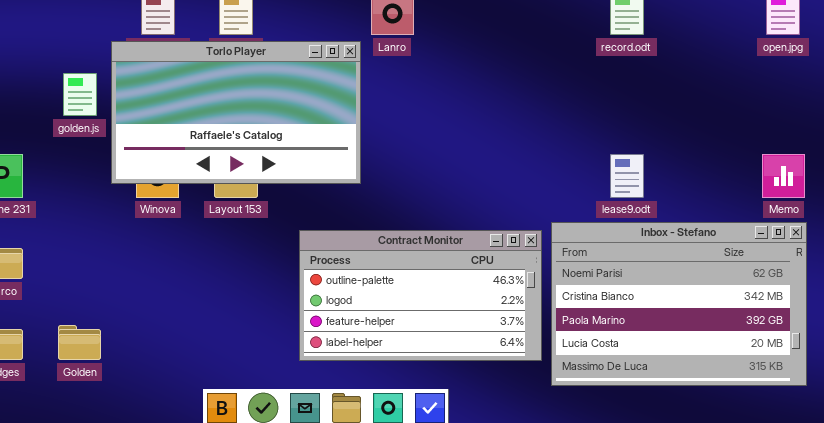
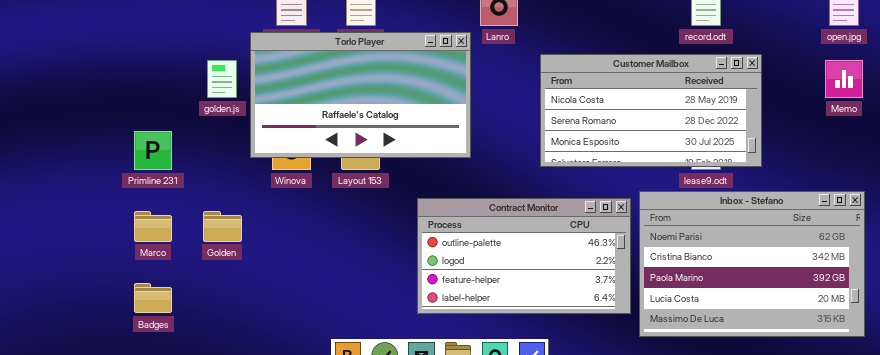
Customer Mailbox: none -> [540,54,762,167], opened
Memo: [762,154,805,198] -> [825,60,863,98], moved
Golden: [58,325,101,360] -> [203,211,242,242], moved

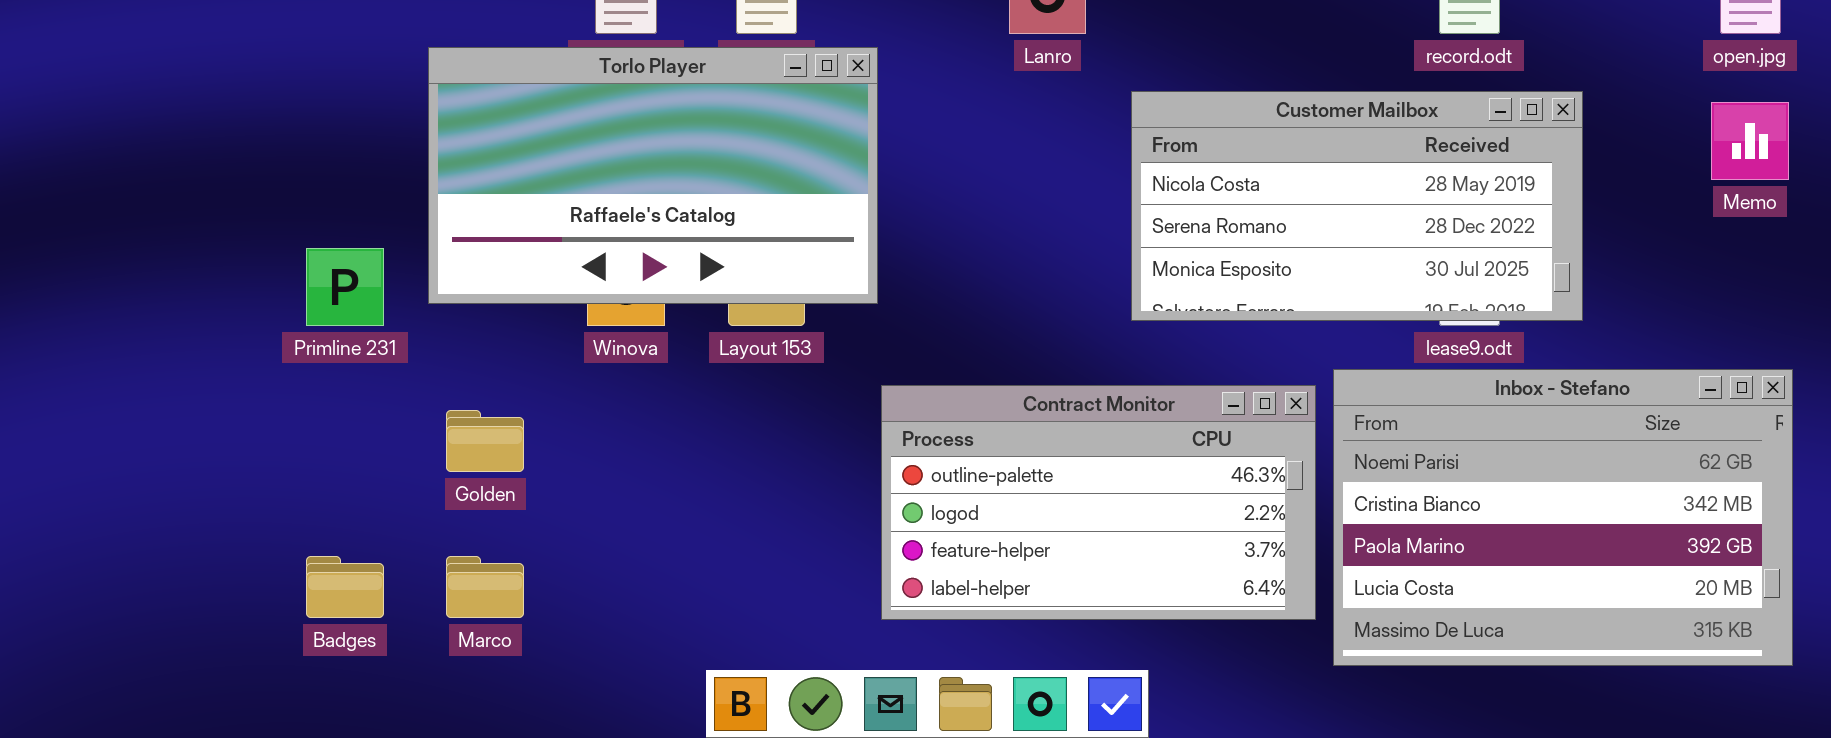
Torlo Player: [250,32,471,158] -> [428,47,878,304], moved
Marco: [134,211,172,242] -> [446,556,524,618], moved

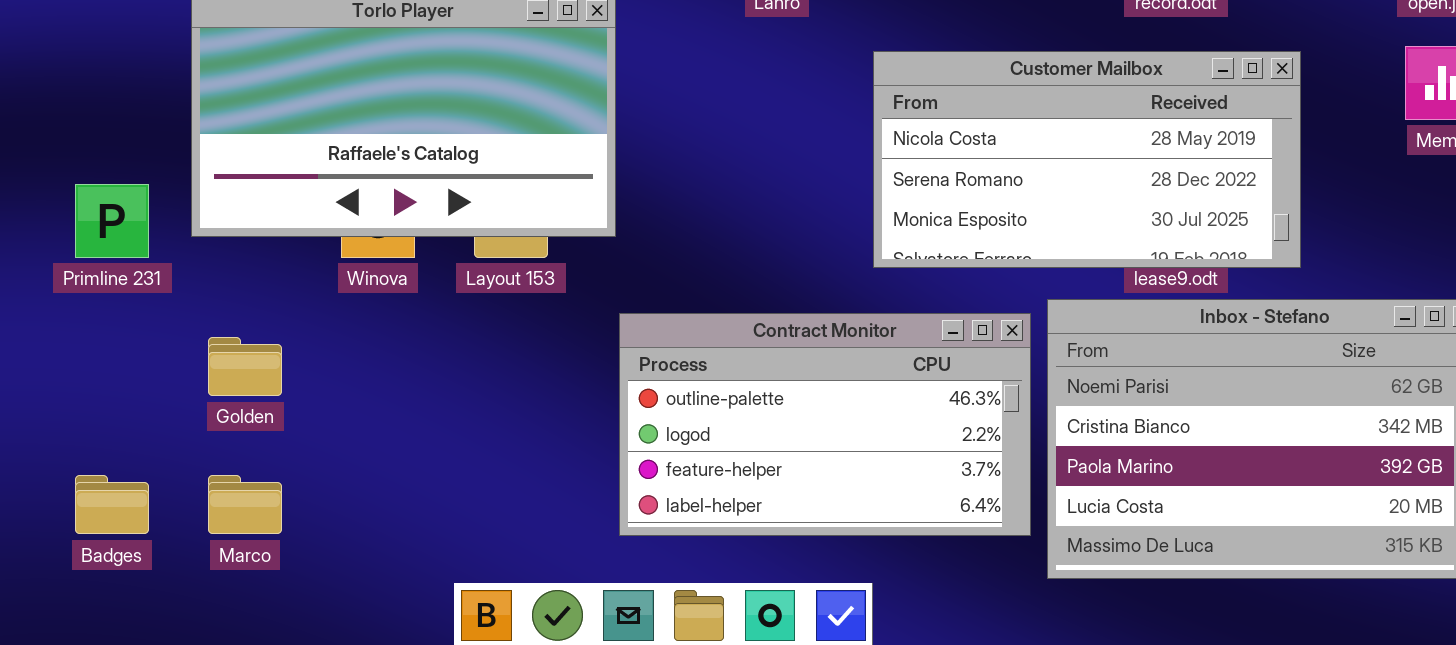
Customer Mailbox: [1131,91,1583,321] -> [873,51,1301,268], moved

